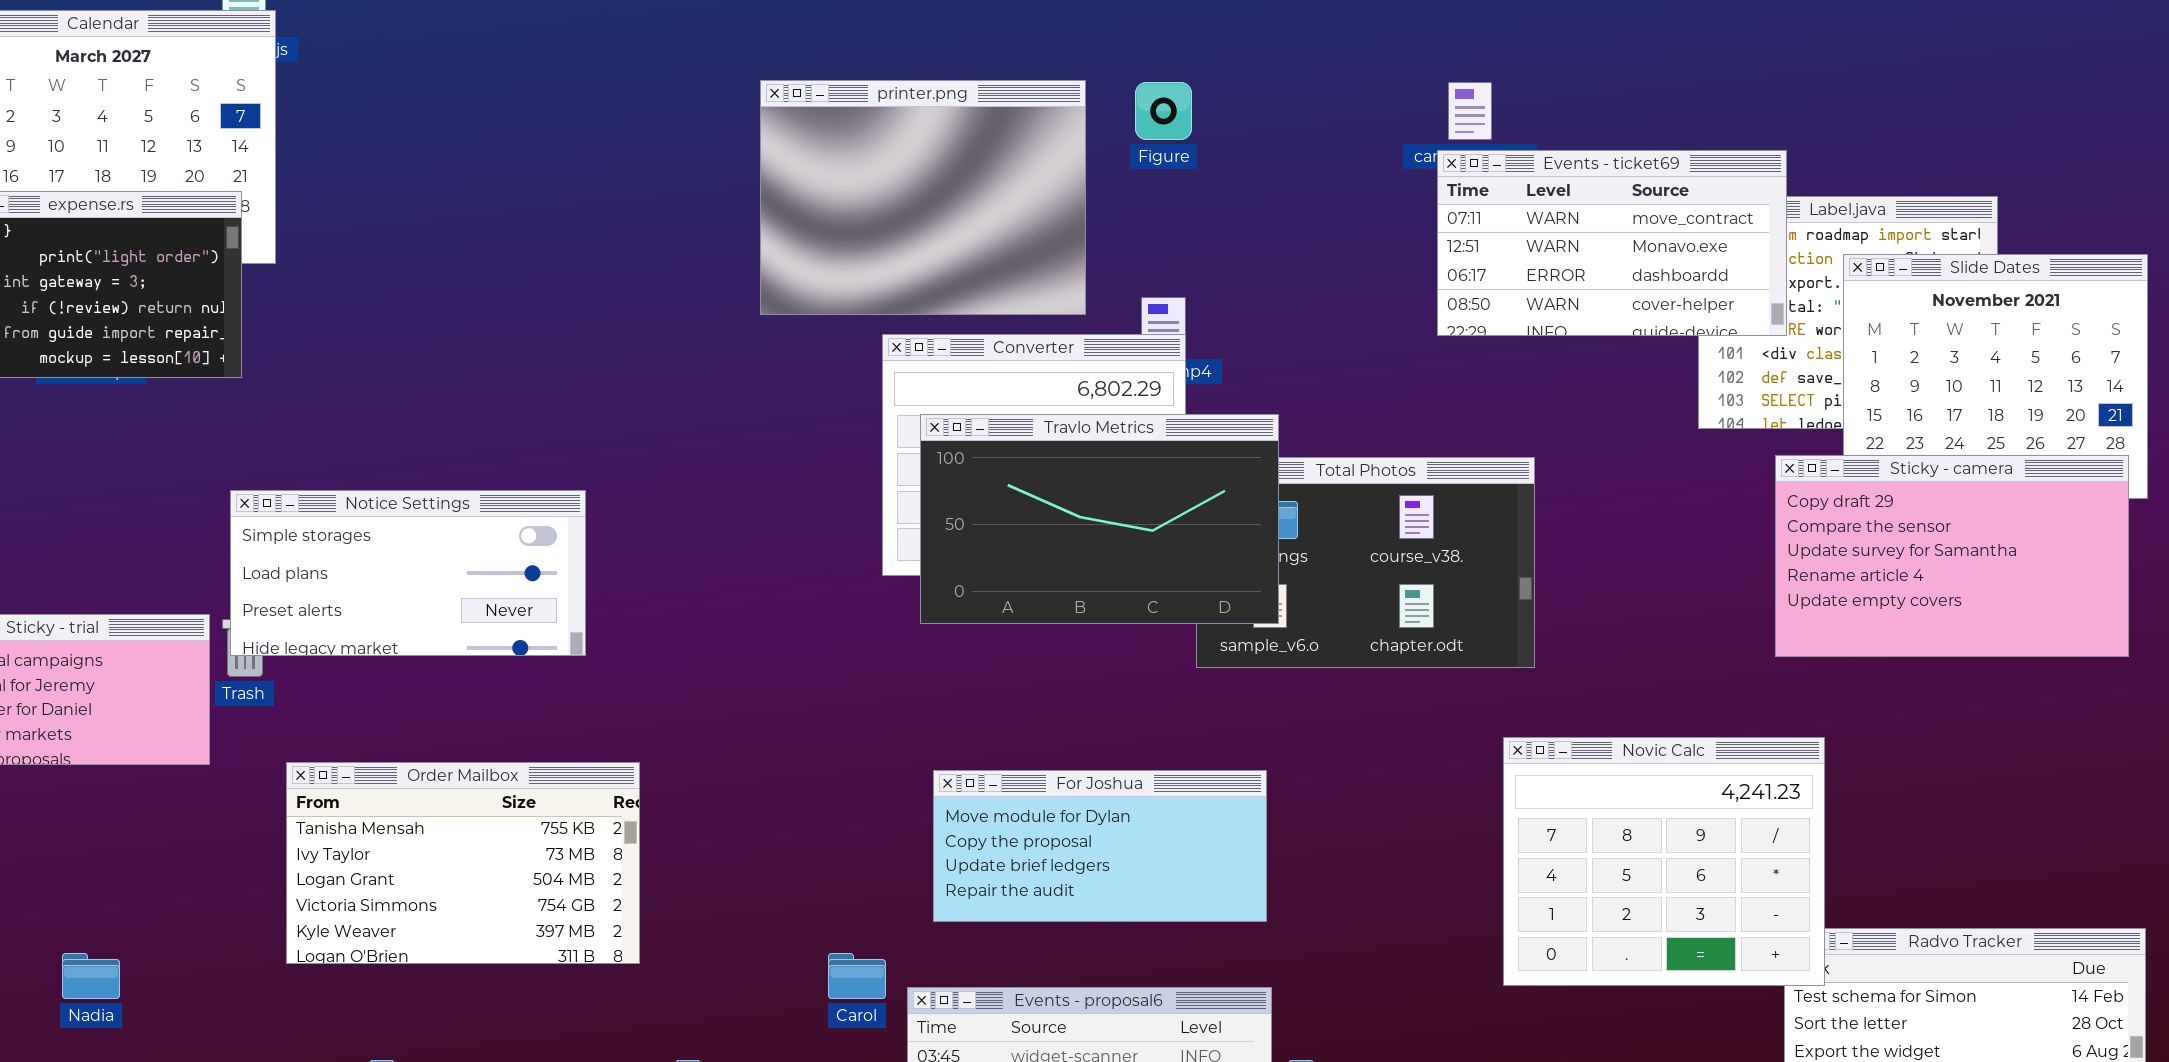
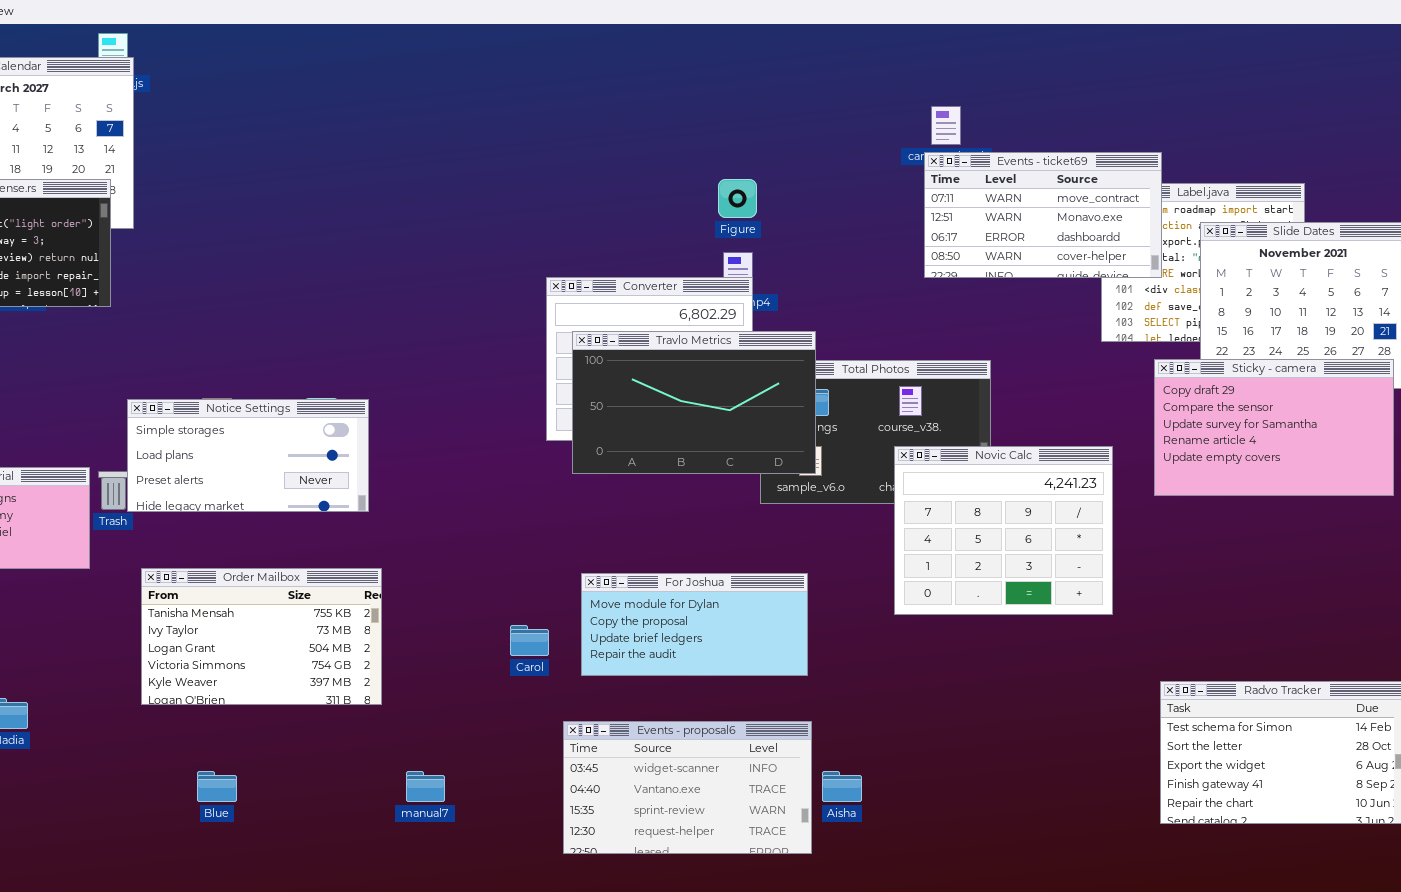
printer.png: [760,80,1086,315] -> none, closed
Figure: [1135,82,1192,140] -> [718,179,757,218], moved
Notice Settings: [230,490,586,656] -> [127,399,369,512], moved
Novic Calc: [1503,737,1825,986] -> [894,446,1113,615], moved
Carol: [828,953,886,999] -> [510,625,549,656], moved

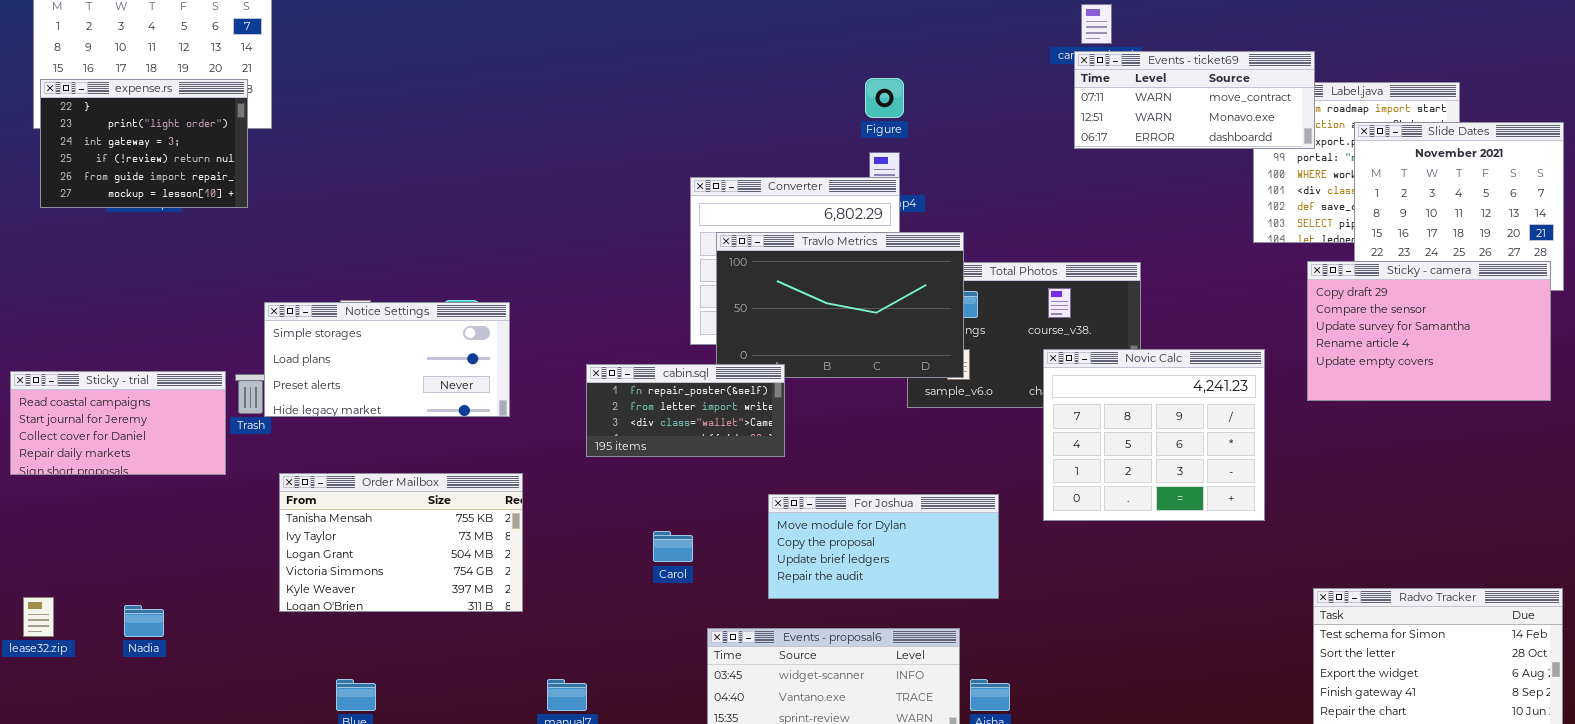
Events - ticket69: [924,152,1162,278] -> [1074,51,1315,149], resized
cabin.sql: none -> [586,364,785,457], opened
For Joshua: [581,573,808,676] -> [768,494,999,599], moved

